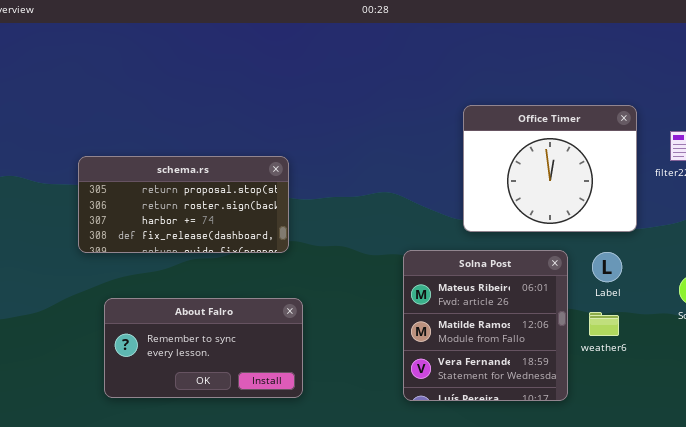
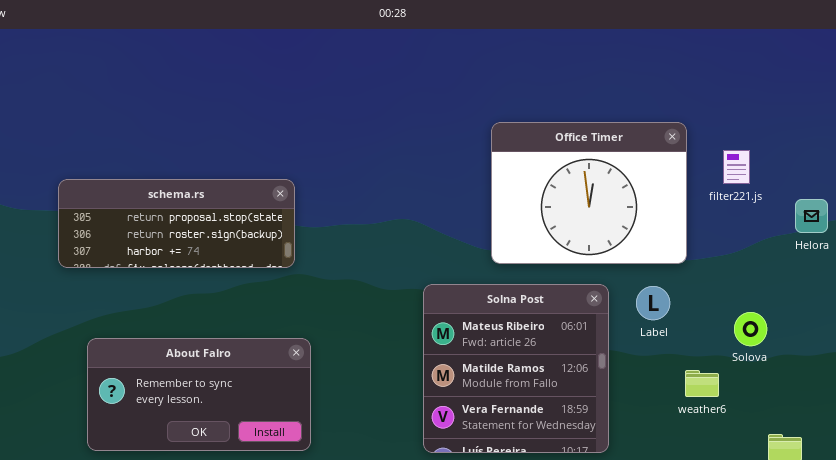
schema.rs: [78,156,289,253] -> [58,179,295,268], resized
weather6: [589,312,619,336] -> [685,370,719,397], moved

